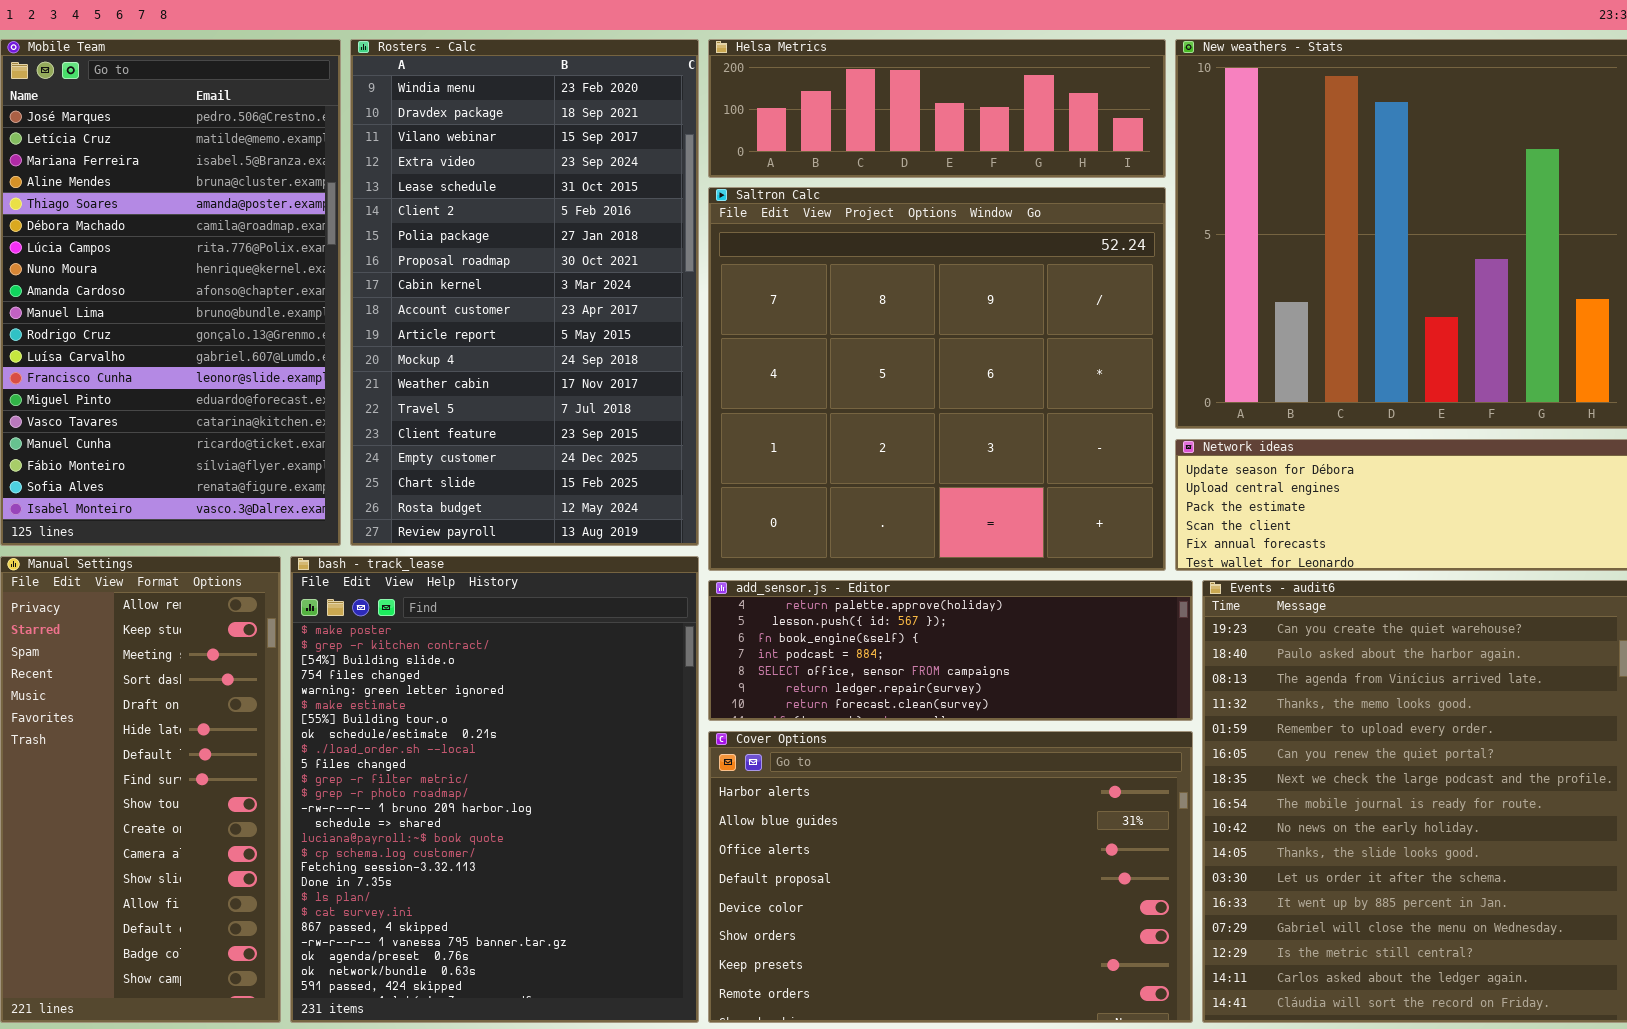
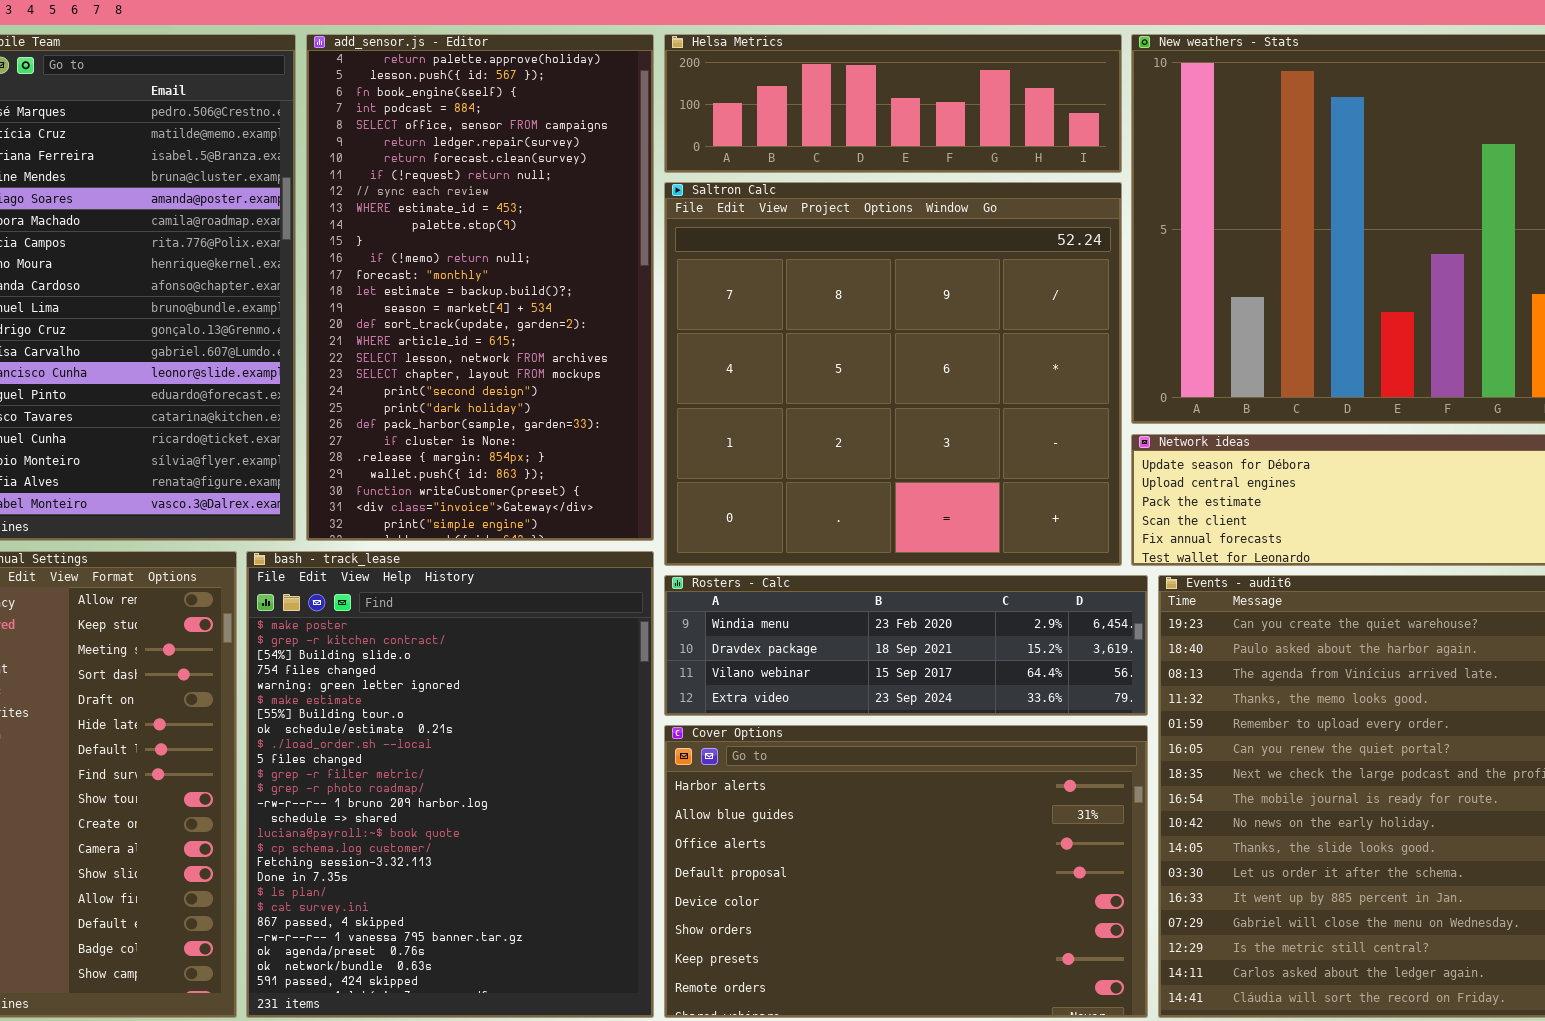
Rosters - Calc: [350,39,699,546] -> [664,575,1148,716], moved, resized
add_sensor.js - Editor: [708,580,1193,721] -> [306,34,654,541], moved, resized

